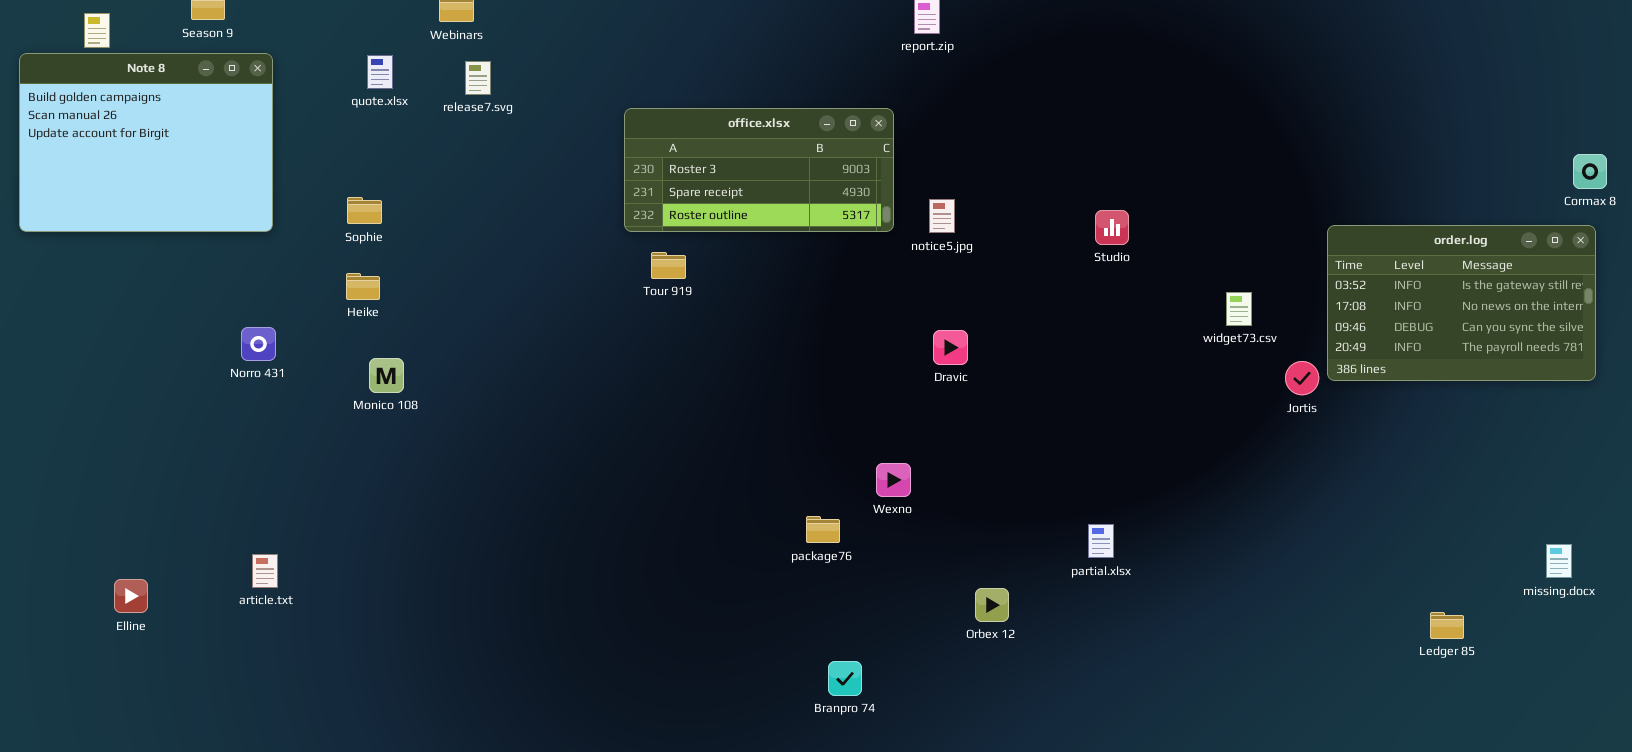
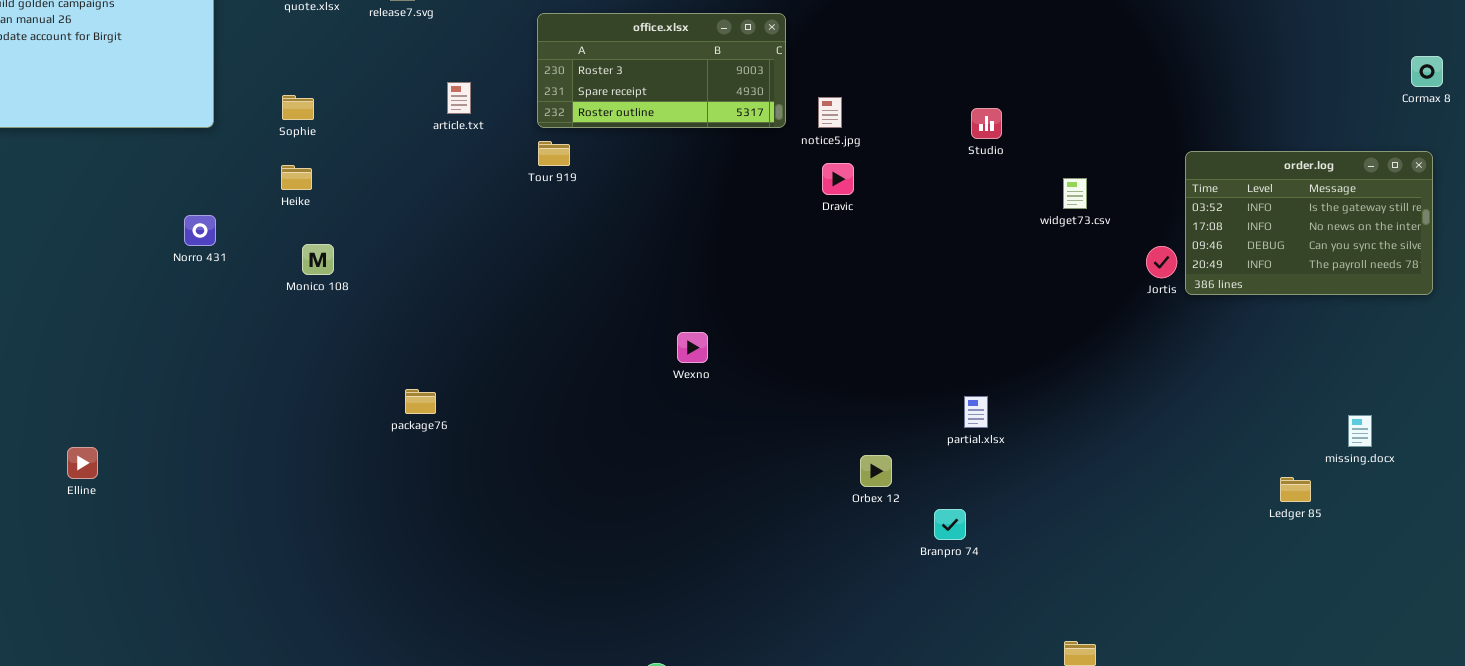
order.log: [1327,225,1596,381] -> [1185,151,1433,295], moved
Tour 919: [651,252,686,279] -> [538,141,570,166], moved
widget73.csv: [1226,292,1252,326] -> [1063,178,1087,209], moved
Dravic: [933,330,968,365] -> [822,163,854,195], moved
Wexno: [876,463,911,497] -> [677,332,708,363], moved
package76: [806,516,840,543] -> [405,389,436,414], moved
missing.docx: [1546,544,1572,578] -> [1348,415,1372,447], moved
article.txt: [252,554,278,588] -> [447,82,471,114], moved
Branpro 74: [828,661,862,696] -> [934,509,966,540], moved

